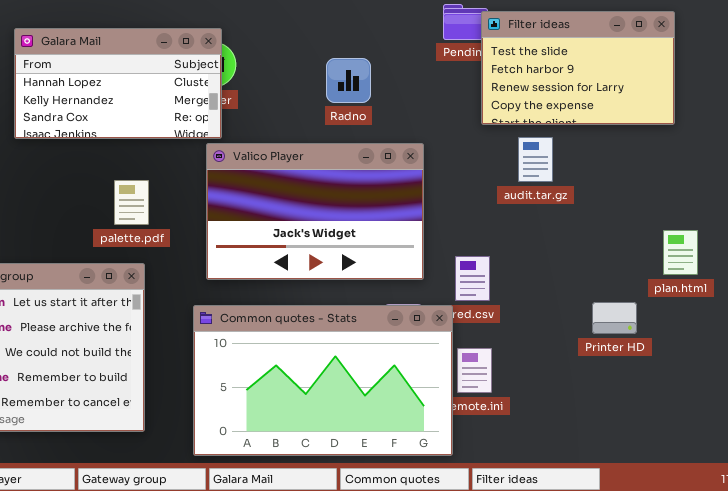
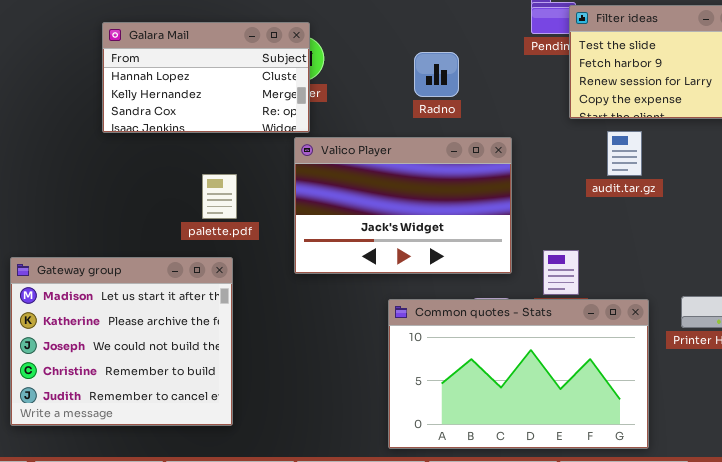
Common quotes - Stats: [193,305,453,456] -> [388,299,649,449], moved

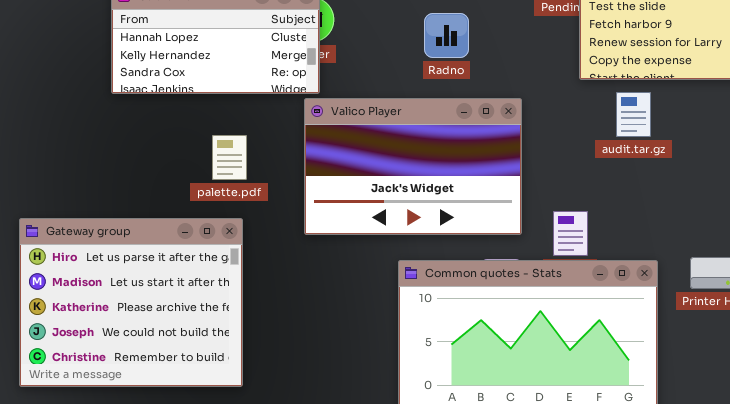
Gateway group: [10,257,233,426] -> [19,218,243,387], scrolled up 1 row

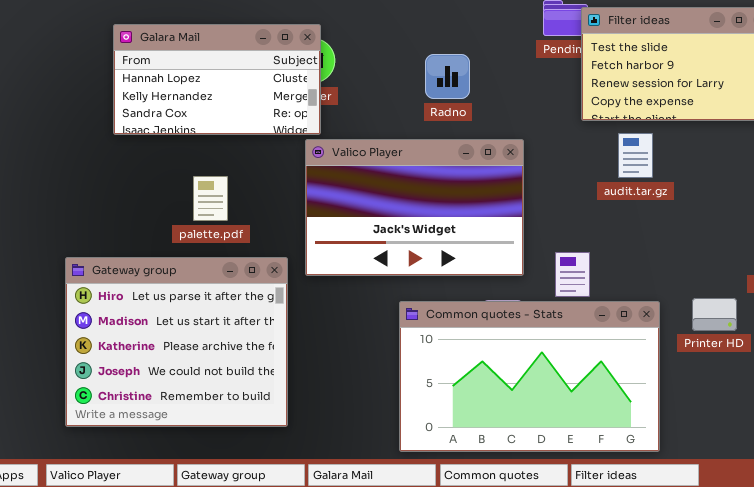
palette.pdf: [212,135,247,180] -> [193,176,228,221], moved
Gateway group: [19,218,243,387] -> [65,257,288,427], moved

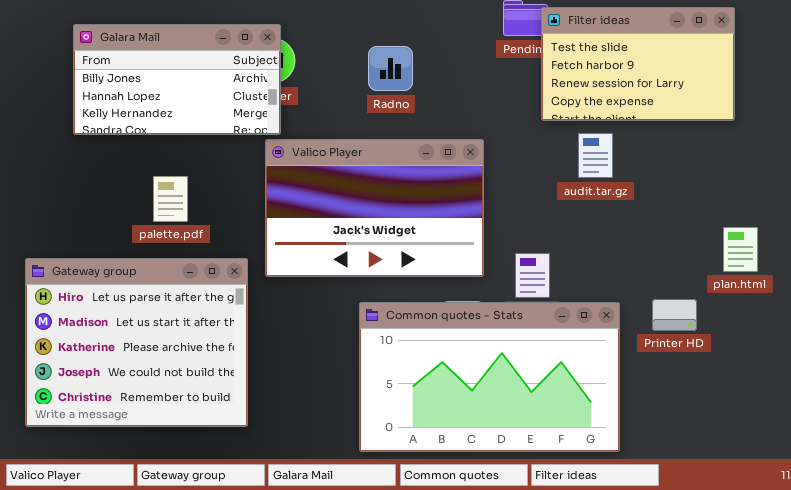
Galara Mail: [113,24,321,135] -> [73,24,281,135], scrolled up 1 row
Radno: [425,54,470,99] -> [368,46,413,91], moved

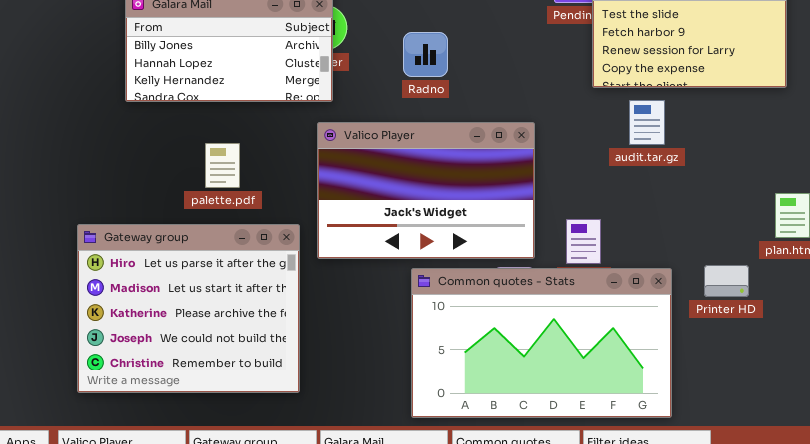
Radno: [368,46,413,91] -> [403,32,448,77], moved
Valico Player: [265,139,484,277] -> [317,122,535,259], moved

